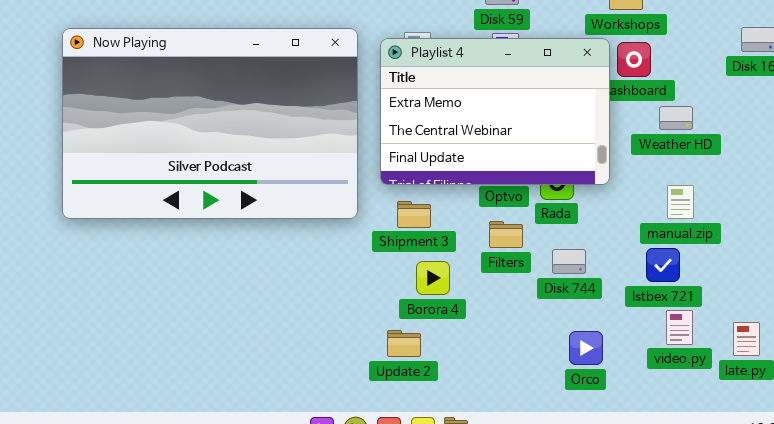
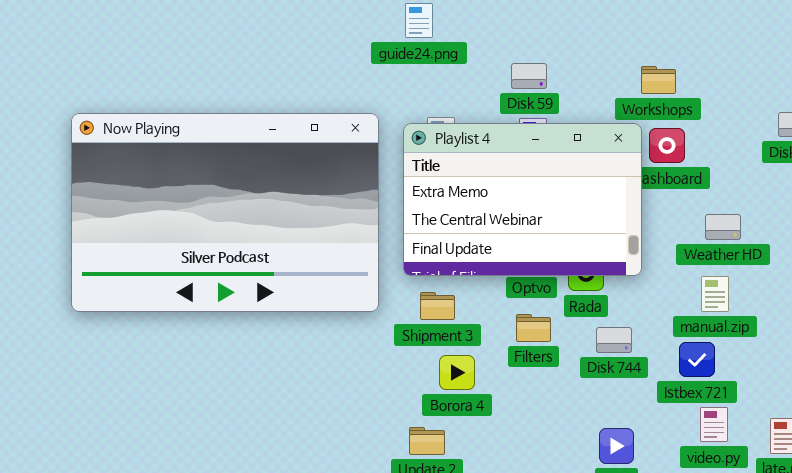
Weather HD: [659,106,693,130] -> [705,214,741,240], moved
Disk 744: [552,249,586,274] -> [596,327,632,353], moved

